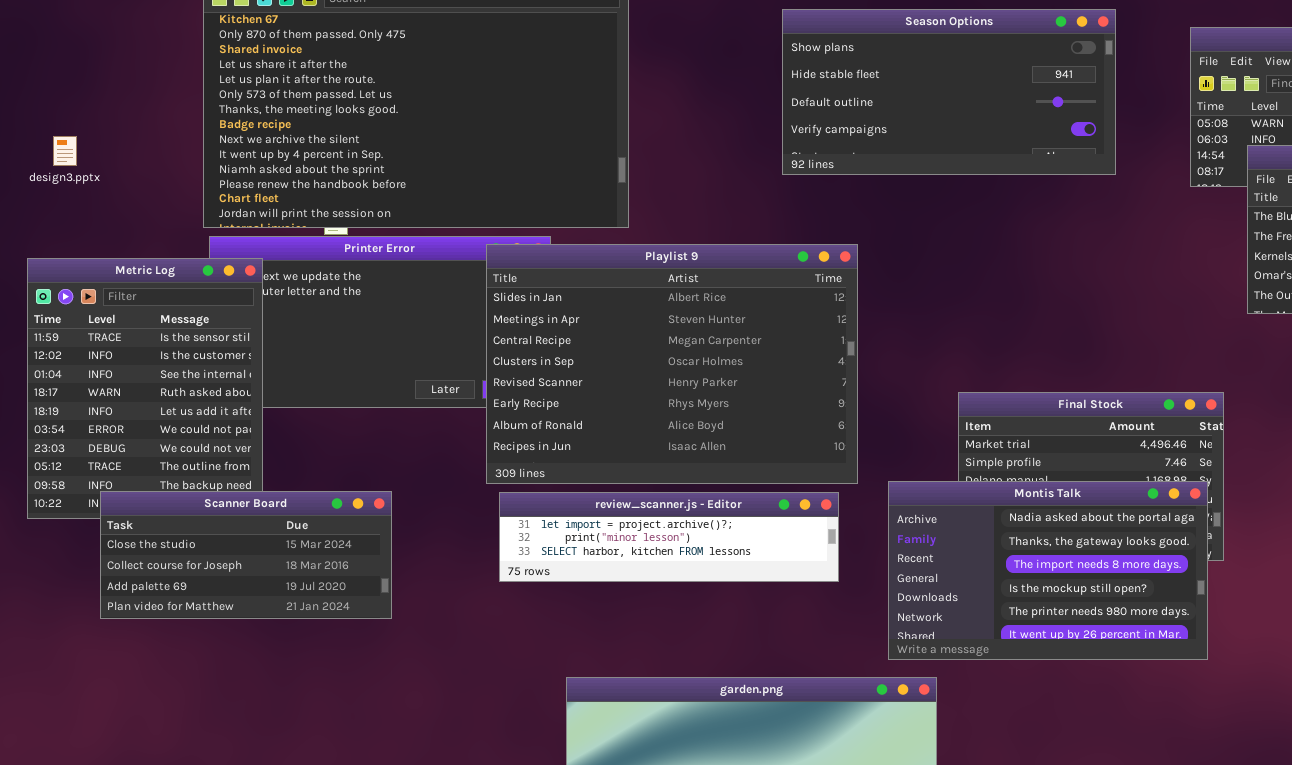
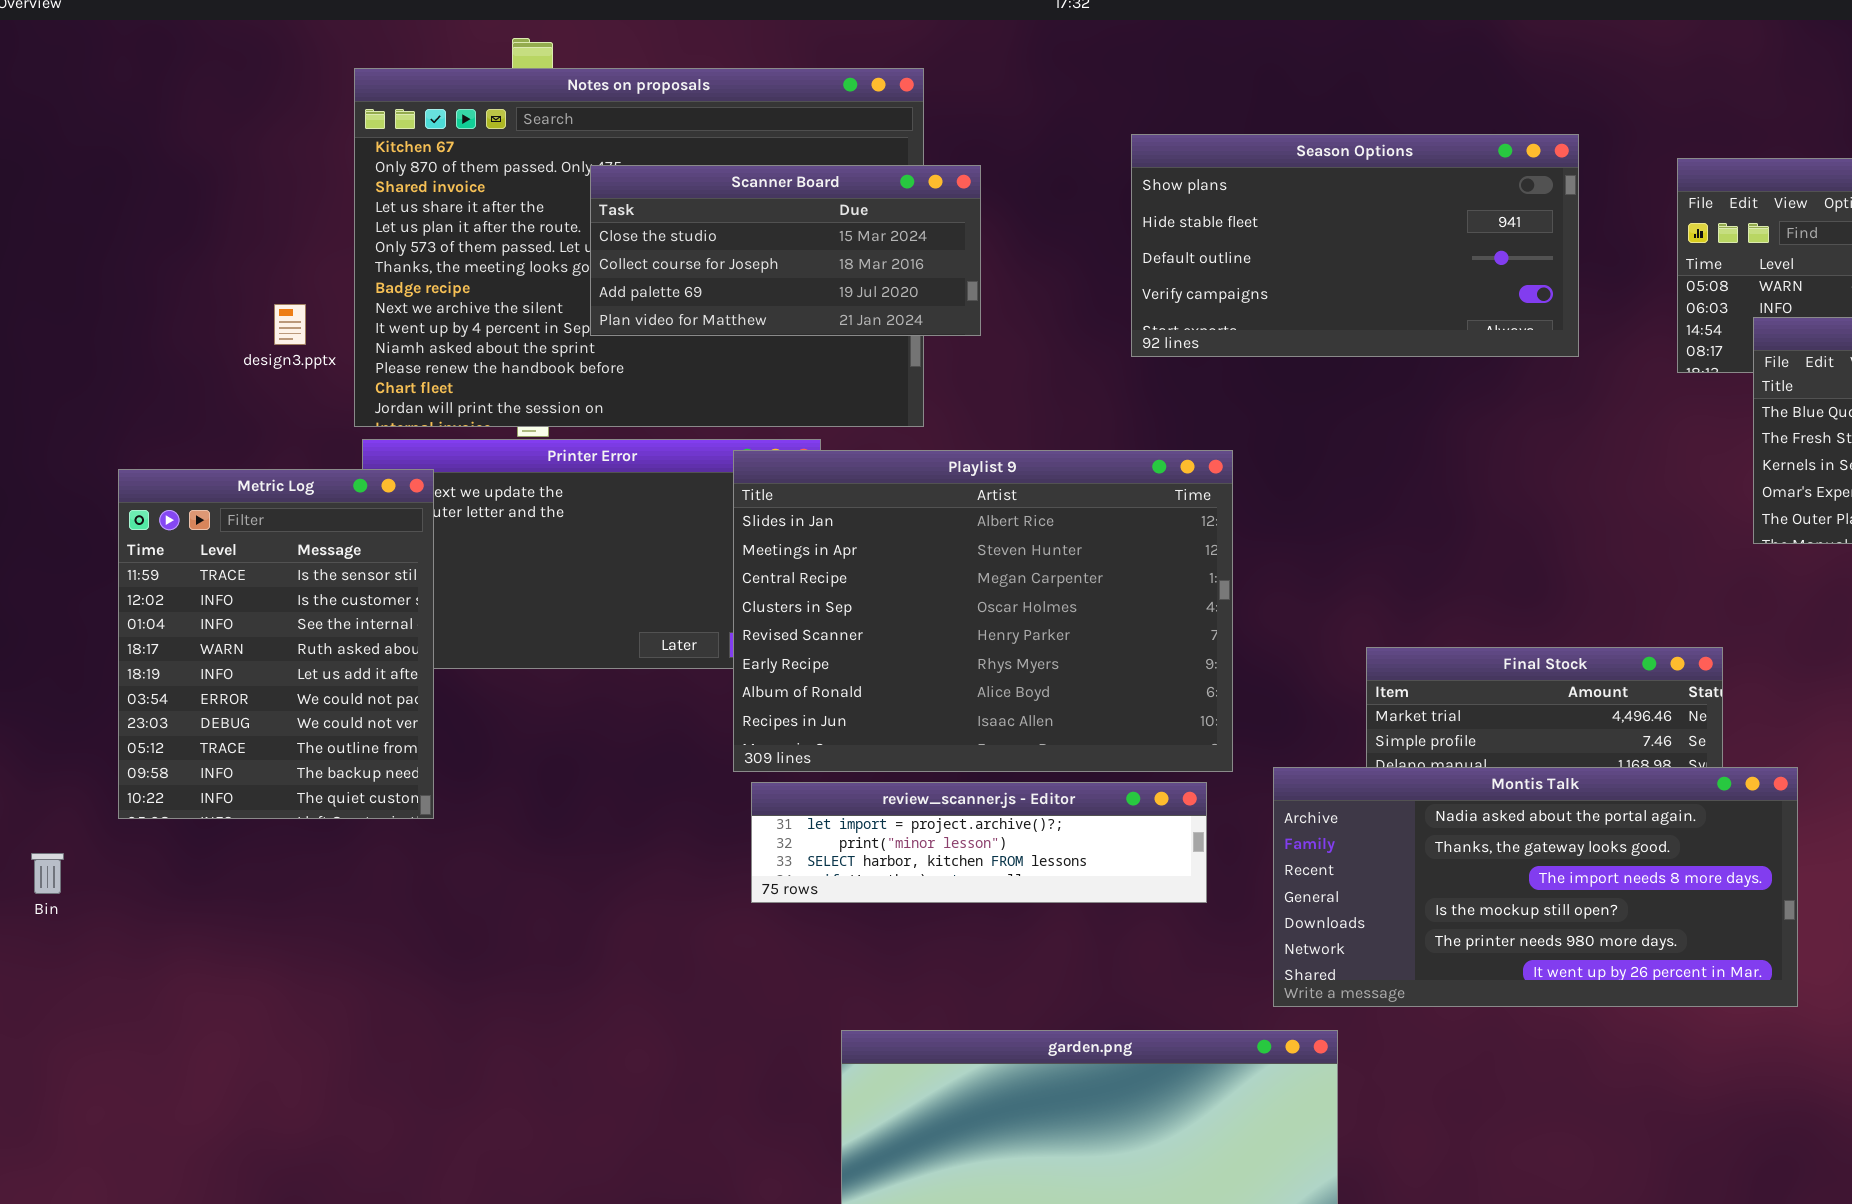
design3.pptx: [53,136,77,166] -> [274,304,306,345], moved
Montis Talk: [888,481,1208,660] -> [1273,767,1798,1007], resized
Scanner Board: [100,491,392,619] -> [590,165,981,336], moved

